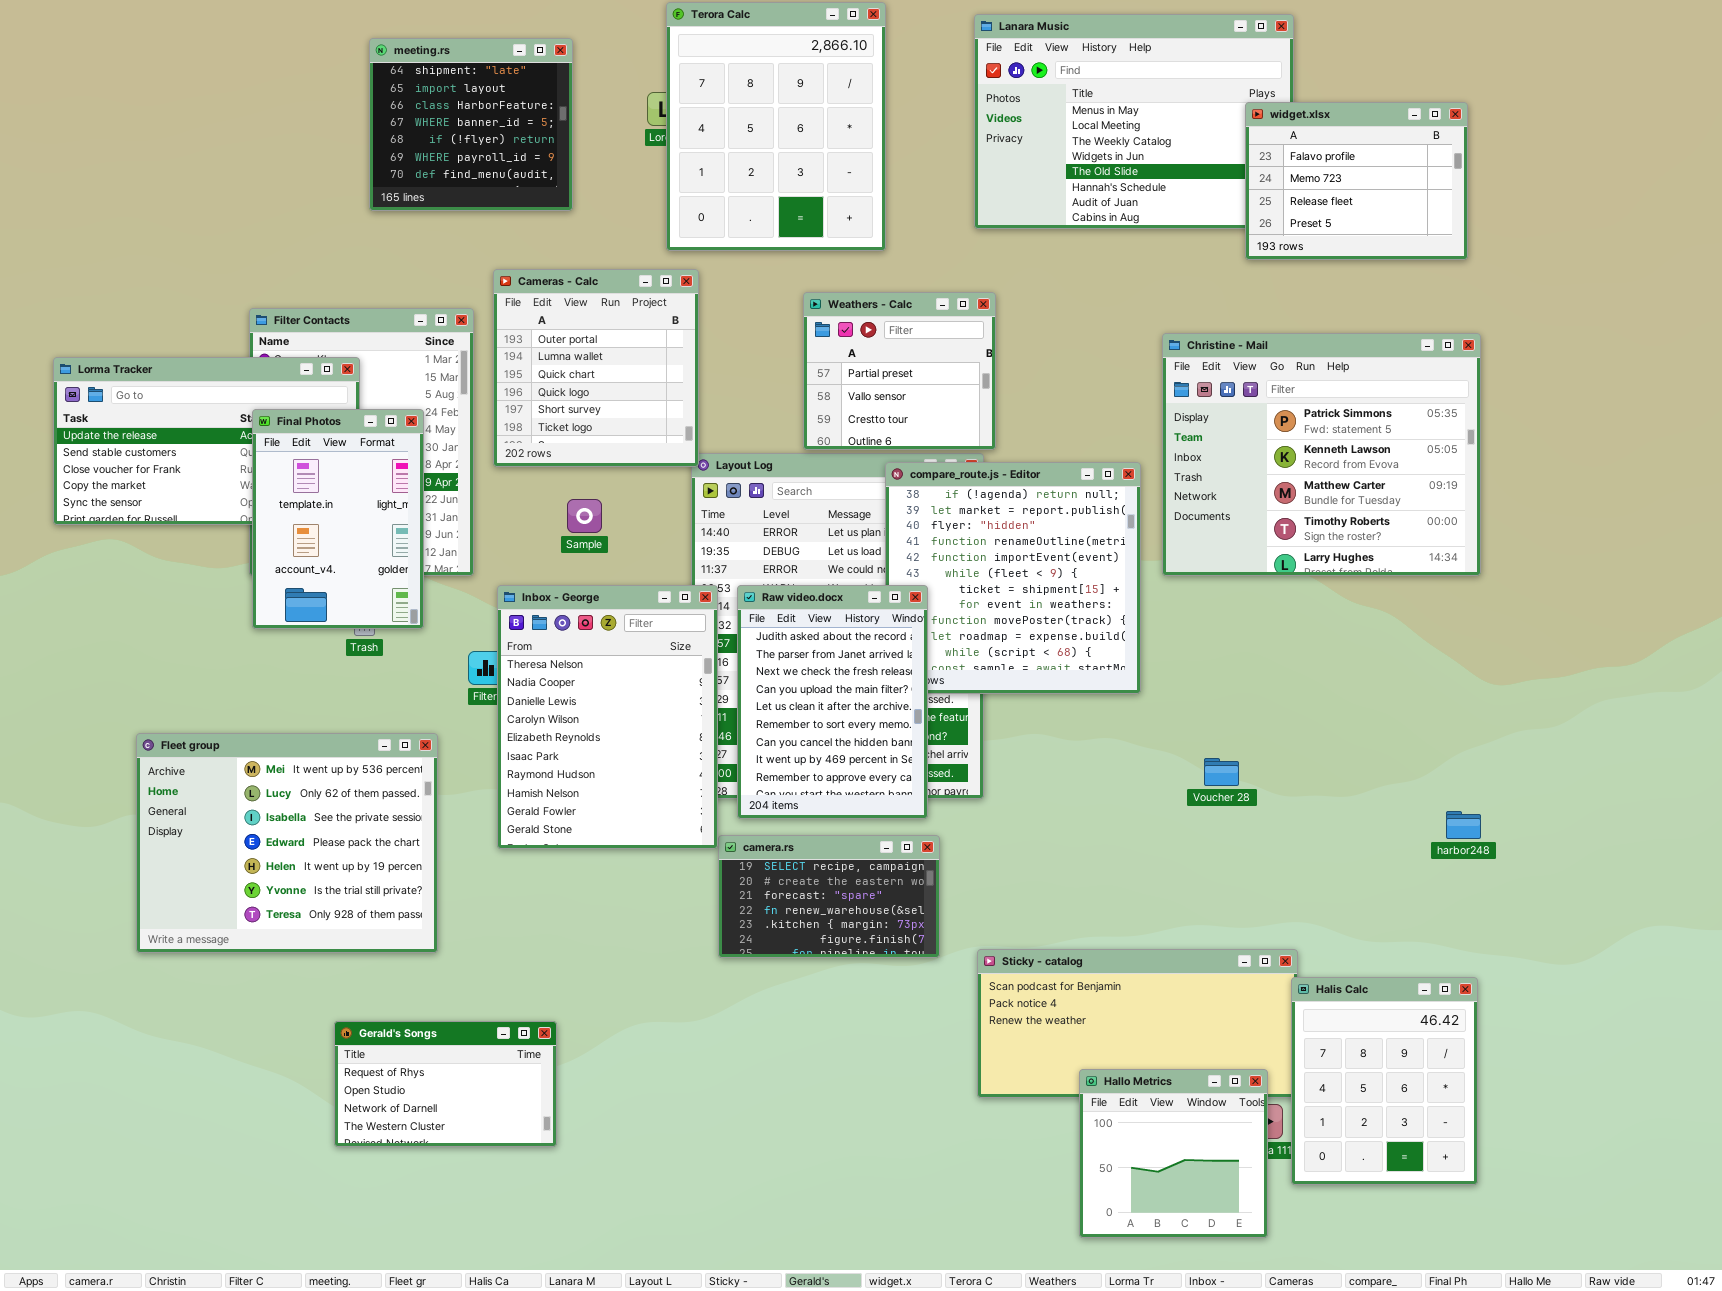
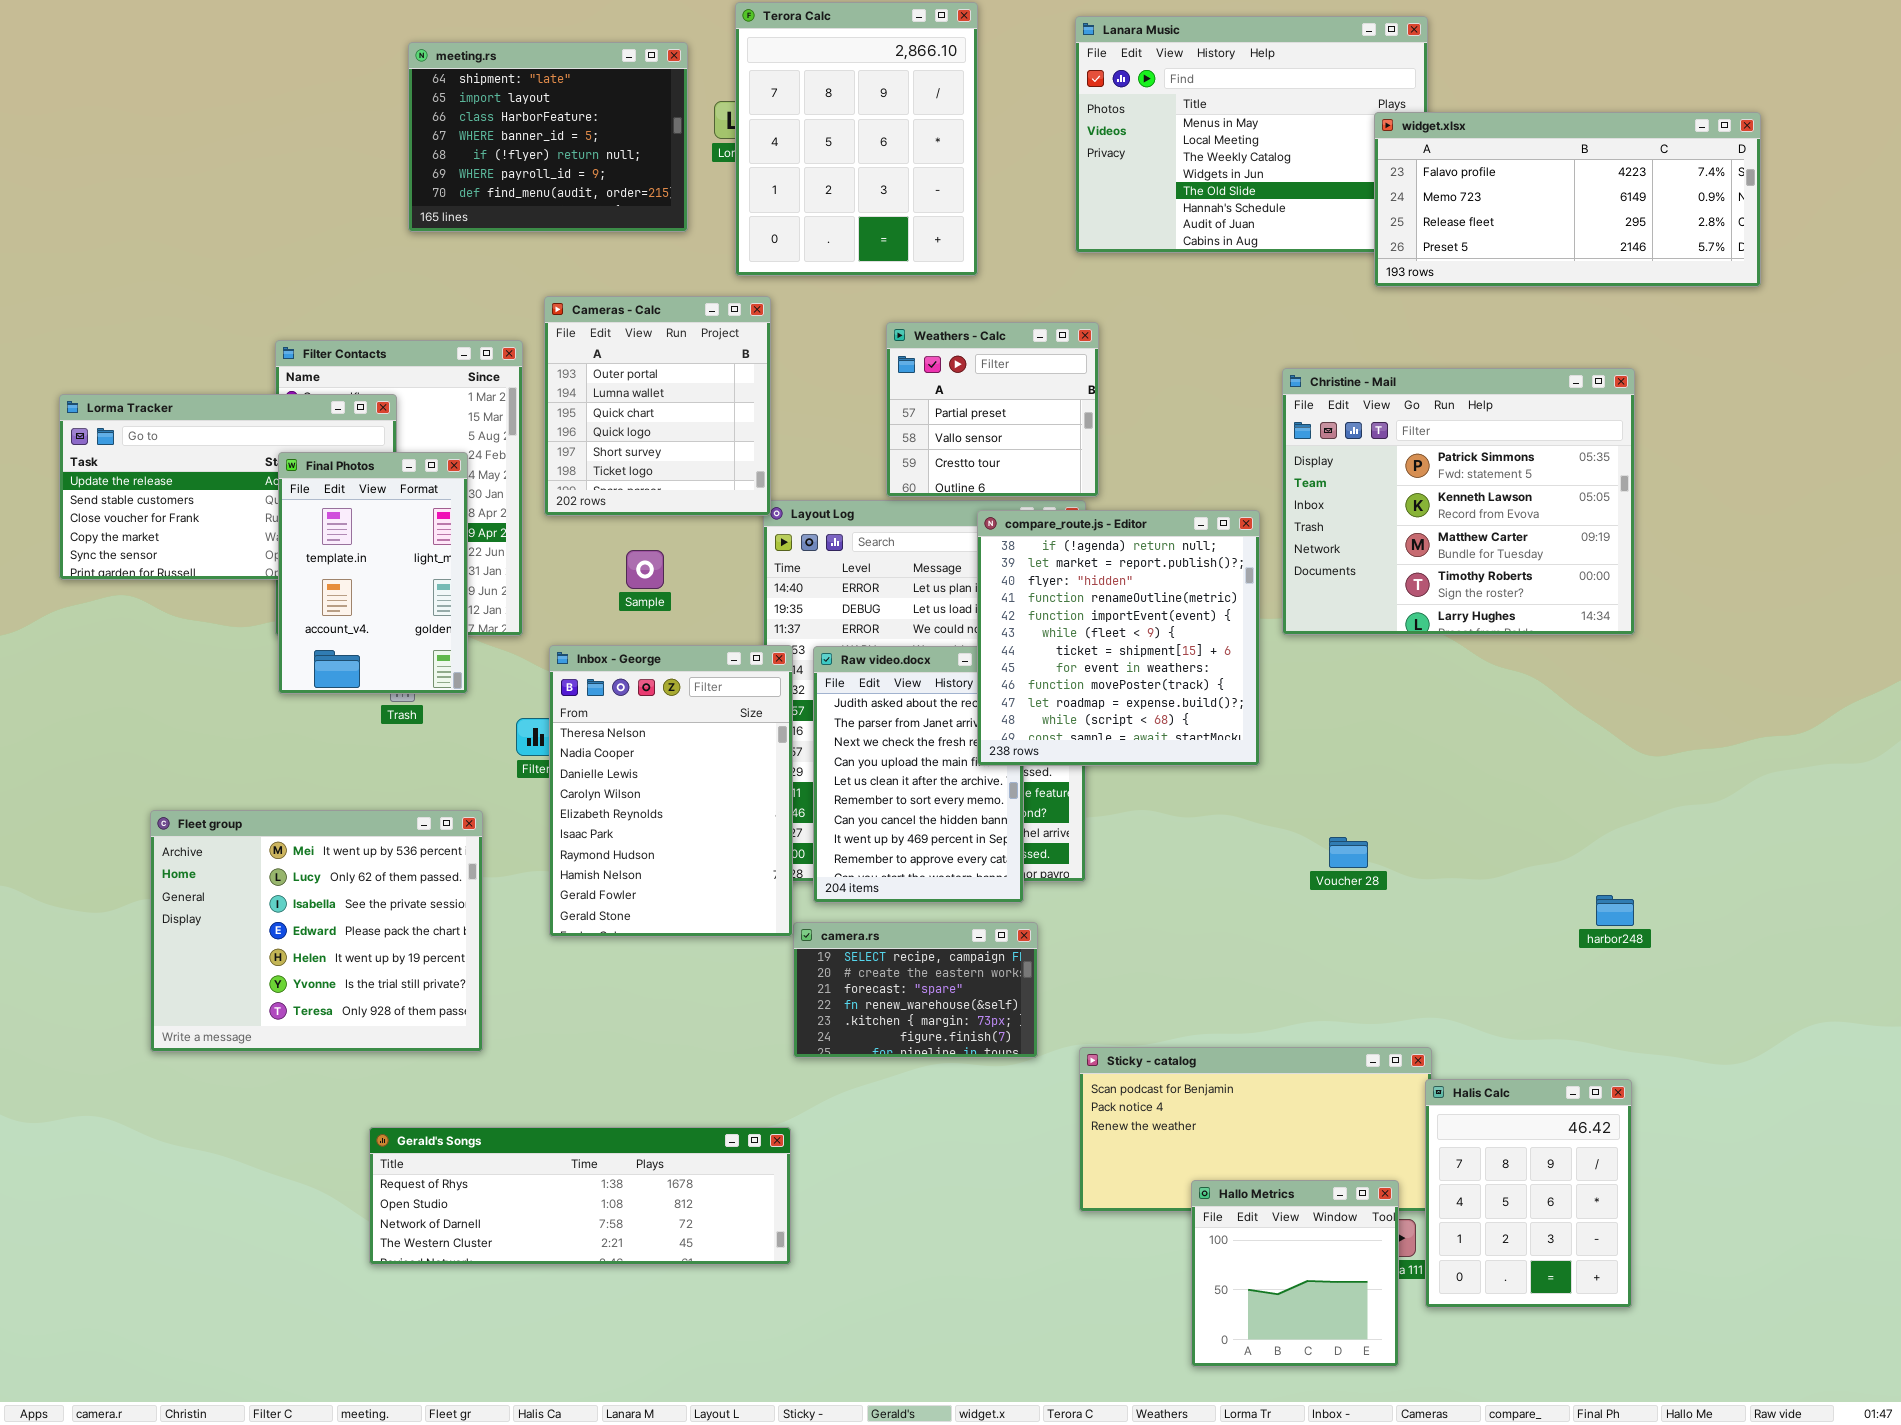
meeting.rs: [369,38,573,211] -> [408,42,688,232], resized
widget.xlsx: [1245,102,1468,260] -> [1374,112,1761,287], resized
compare_route.js - Editor: [885,462,1141,694] -> [977,510,1260,766], raised
Gerald's Songs: [334,1021,557,1147] -> [369,1127,791,1265], resized

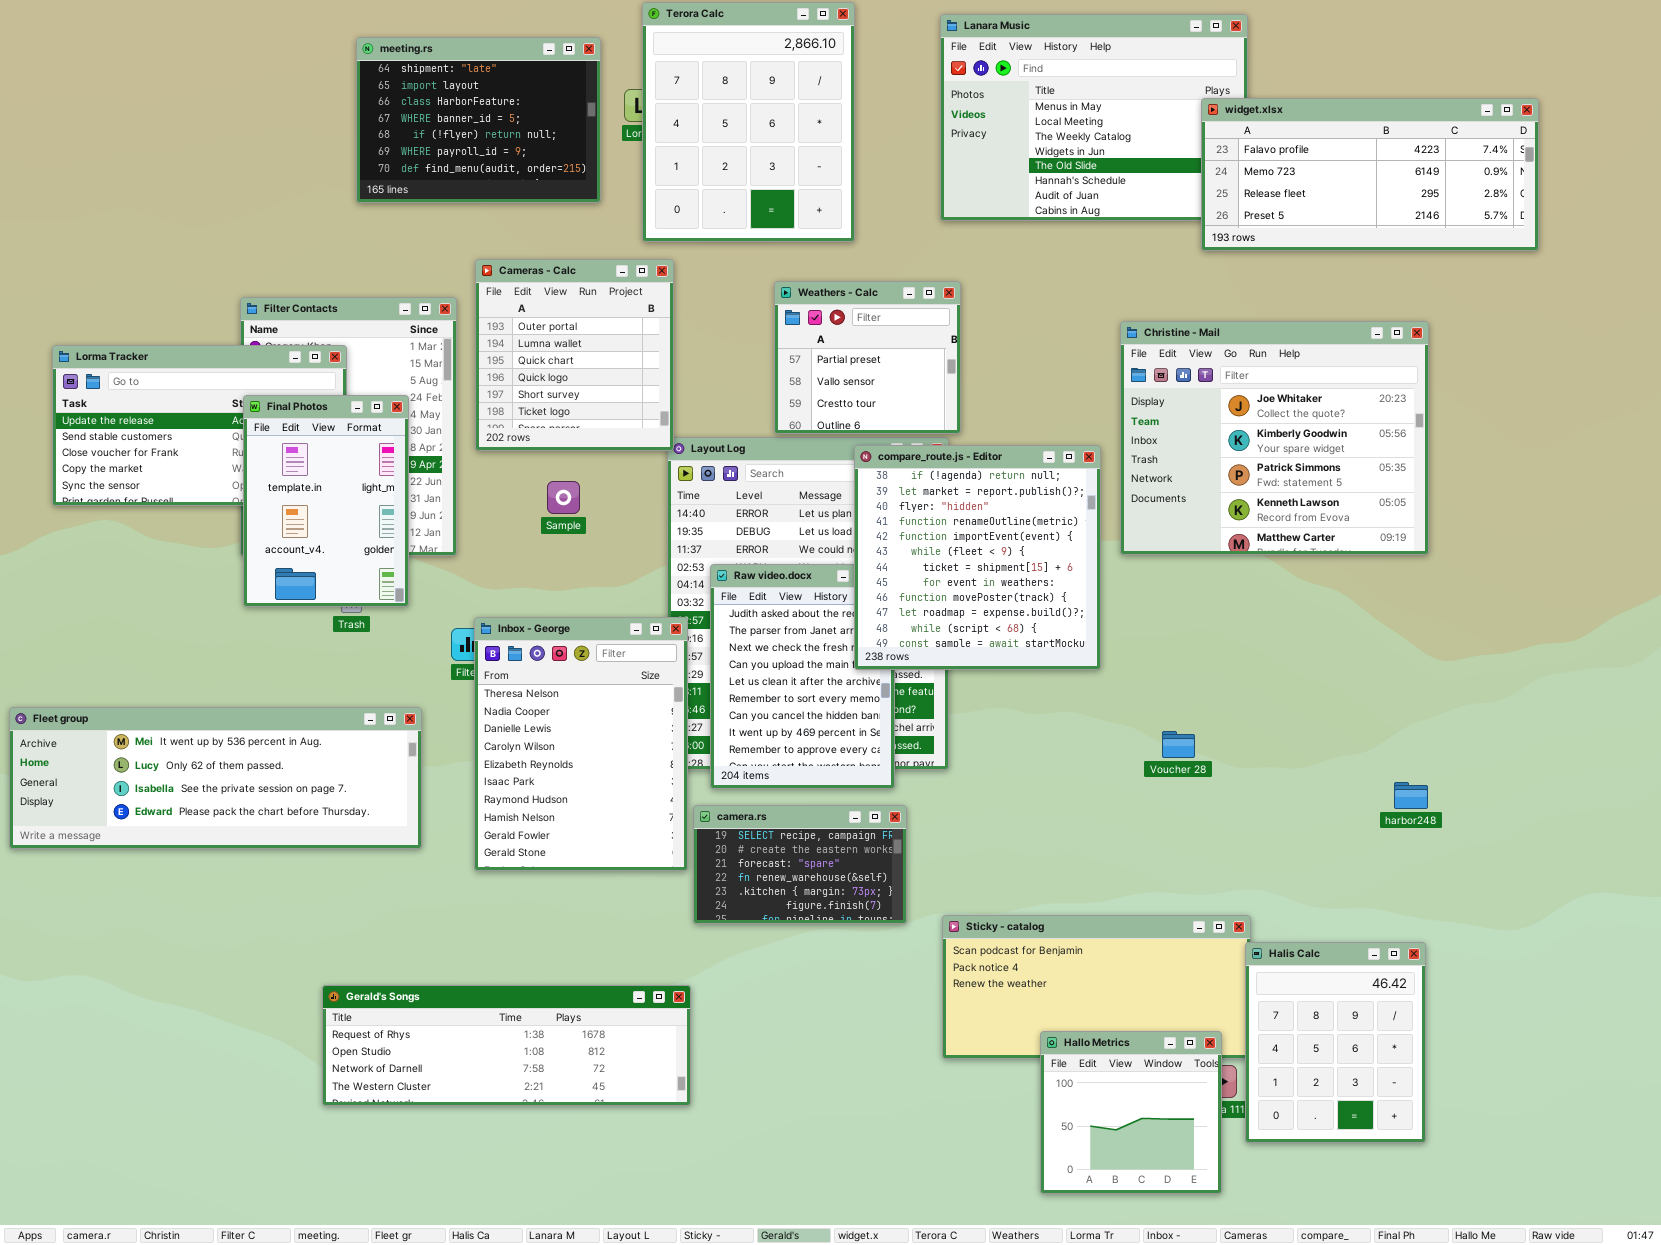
Christine - Mail: [1282,368,1635,635] -> [1120,321,1429,555], scrolled up 2 rows
Inbox - George: [549,645,793,937] -> [474,617,688,871], moved
Fleet group: [150,810,483,1052] -> [9,707,422,849], resized

